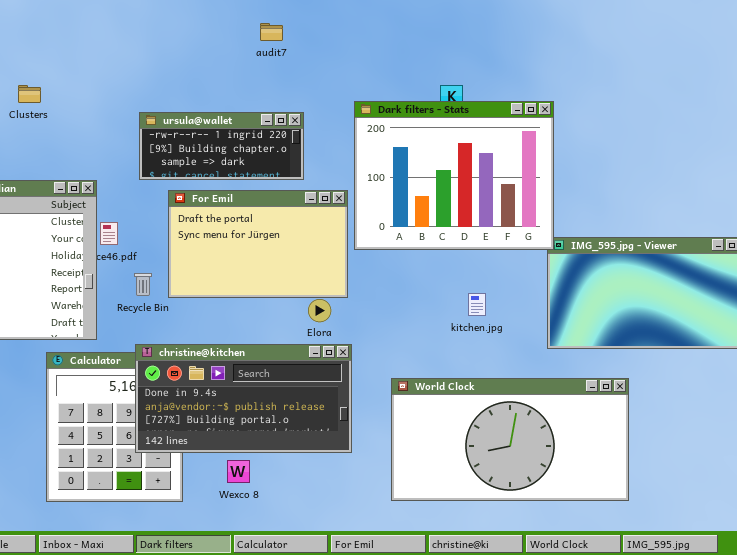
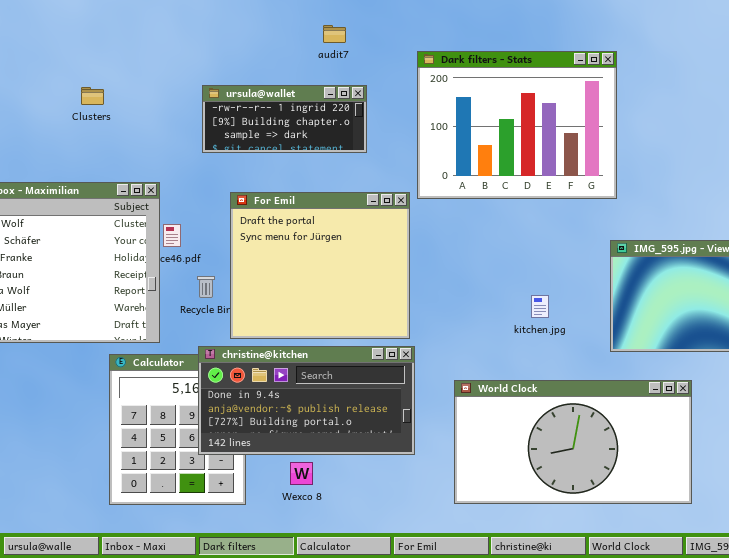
Dark filters - Stats: [354,101,554,250] -> [417,51,617,199], moved
ursula@wallet: [139,112,304,180] -> [202,85,367,153], moved
For Emil: [168,190,348,298] -> [230,192,410,339], resized

